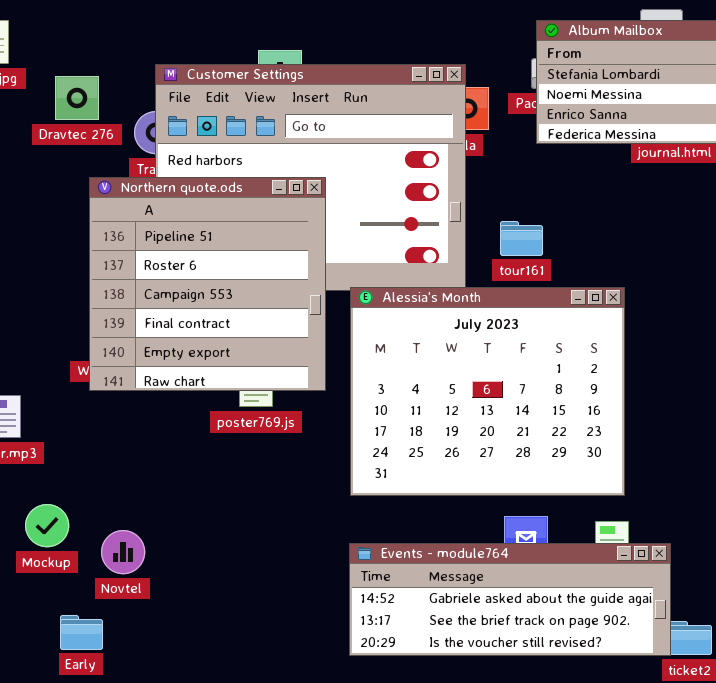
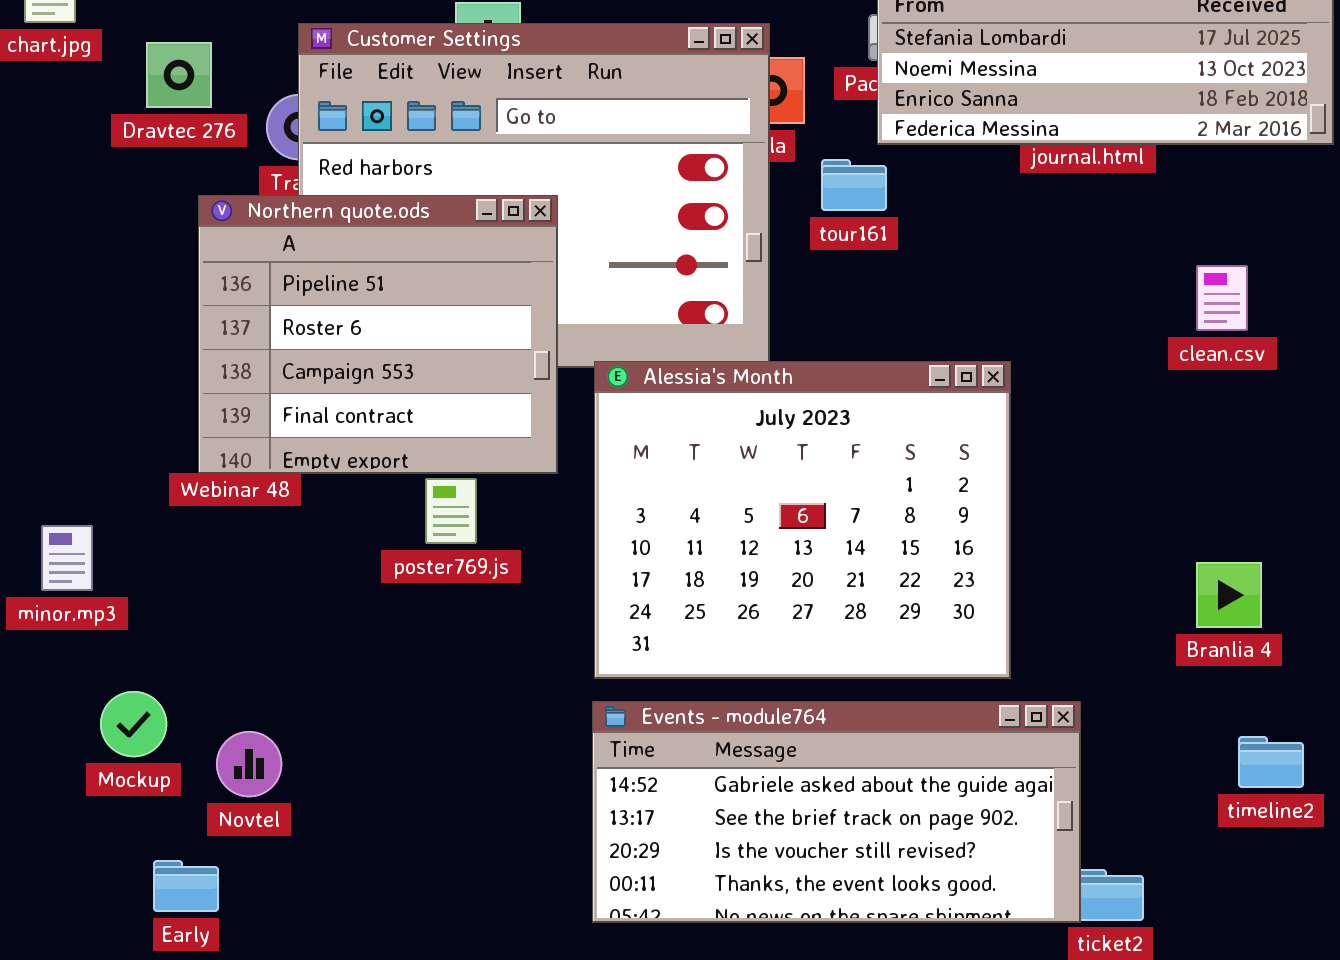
Northern quote.ods: [89,177,326,391] -> [198,195,558,474], resized
tour161: [500,221,543,256] -> [821,159,887,211], moved
Events - module764: [349,543,671,656] -> [592,701,1081,923], resized

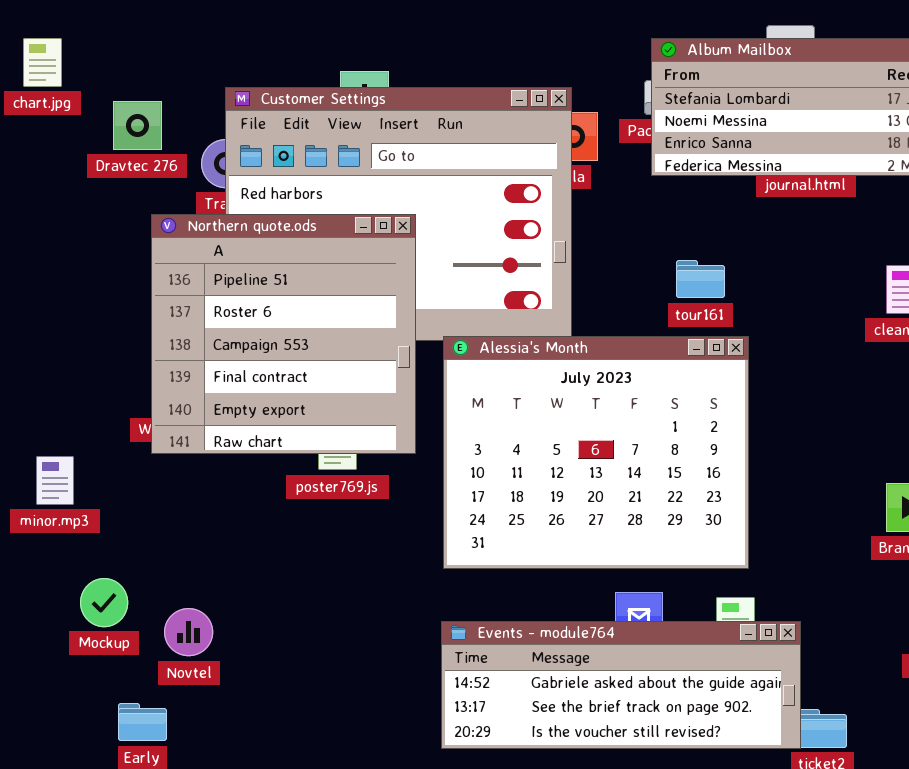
tour161: [821,159,887,211] -> [676,260,725,298], moved
Northern quote.ods: [198,195,558,474] -> [151,214,416,454], resized
Events - module764: [592,701,1081,923] -> [441,621,801,749], resized

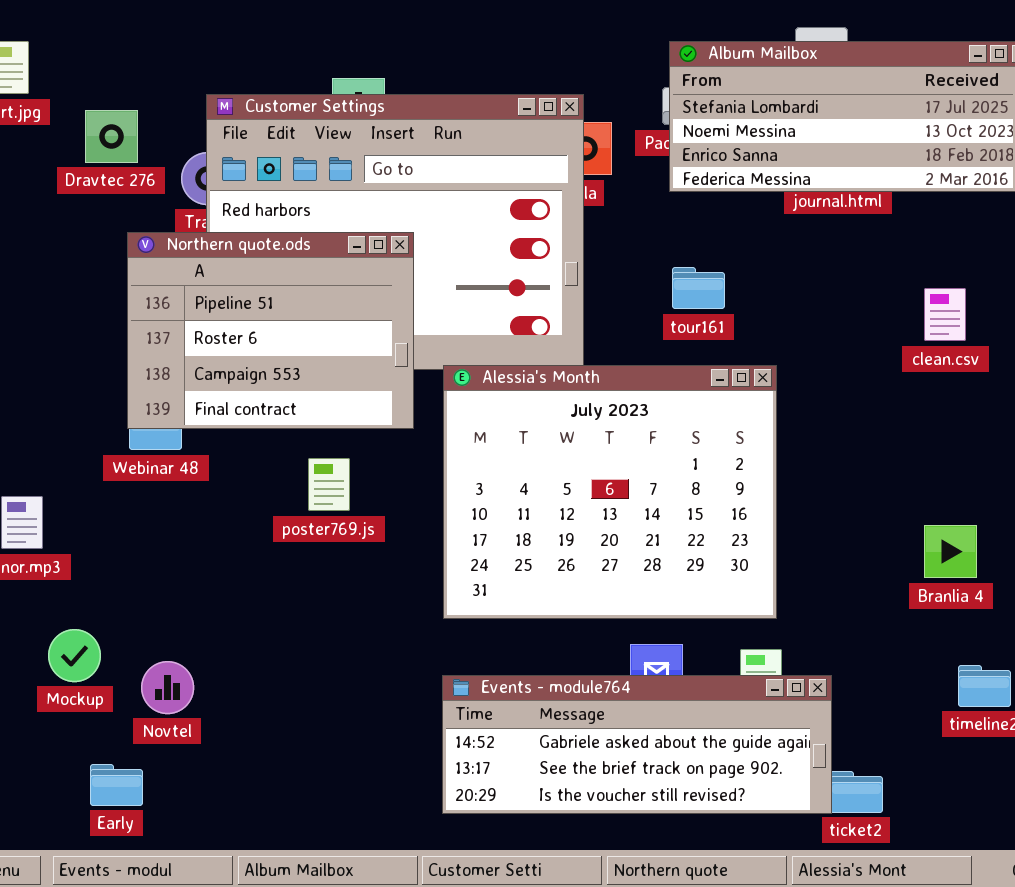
Northern quote.ods: [151,214,416,454] -> [127,232,414,429], resized
tour161: [676,260,725,298] -> [672,267,725,309], moved

